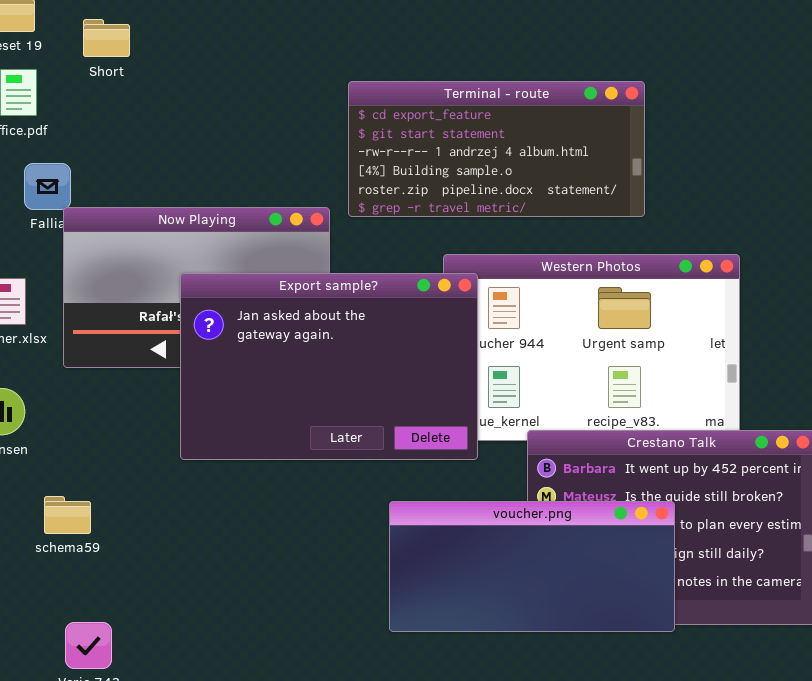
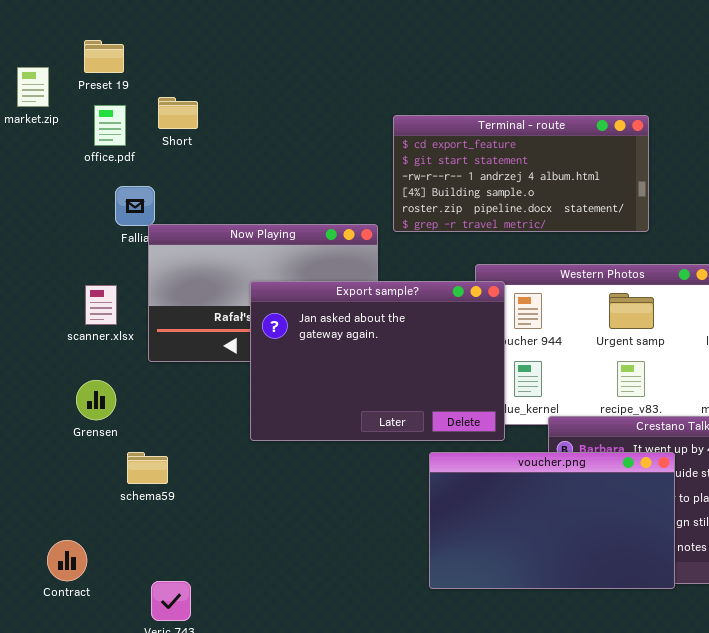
Short: [83,19,130,57] -> [158,97,198,129], moved
schema59: [44,496,91,534] -> [127,452,168,484], moved
voucher.png: [389,501,675,632] -> [429,452,675,589], resized

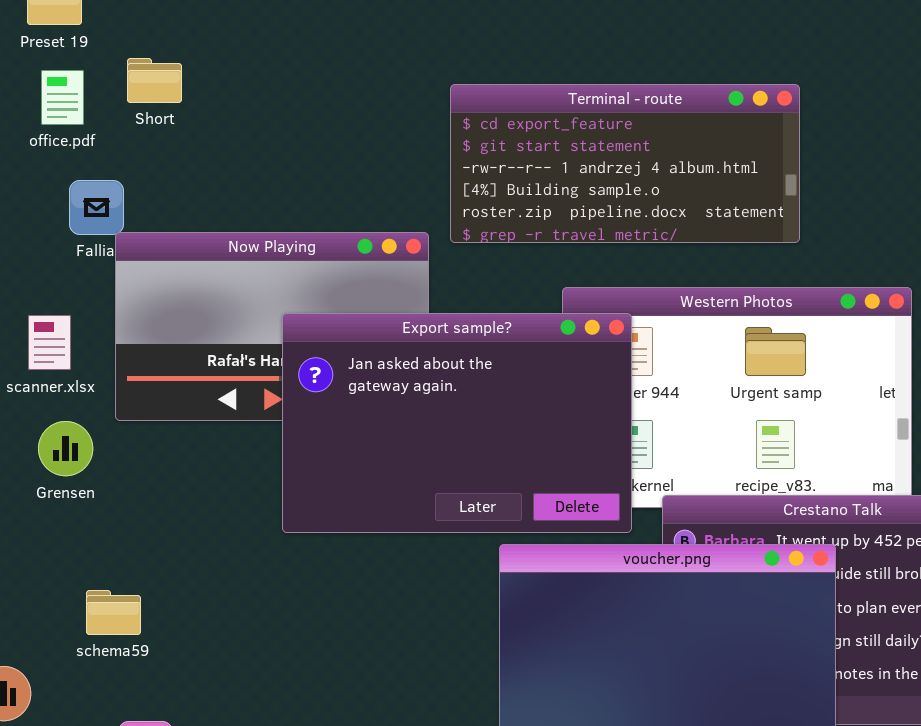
Export sample?: [250,281,505,441] -> [282,313,632,533], moved
Grensen: [76,380,116,420] -> [38,421,93,476], moved
schema59: [127,452,168,484] -> [86,590,141,635], moved

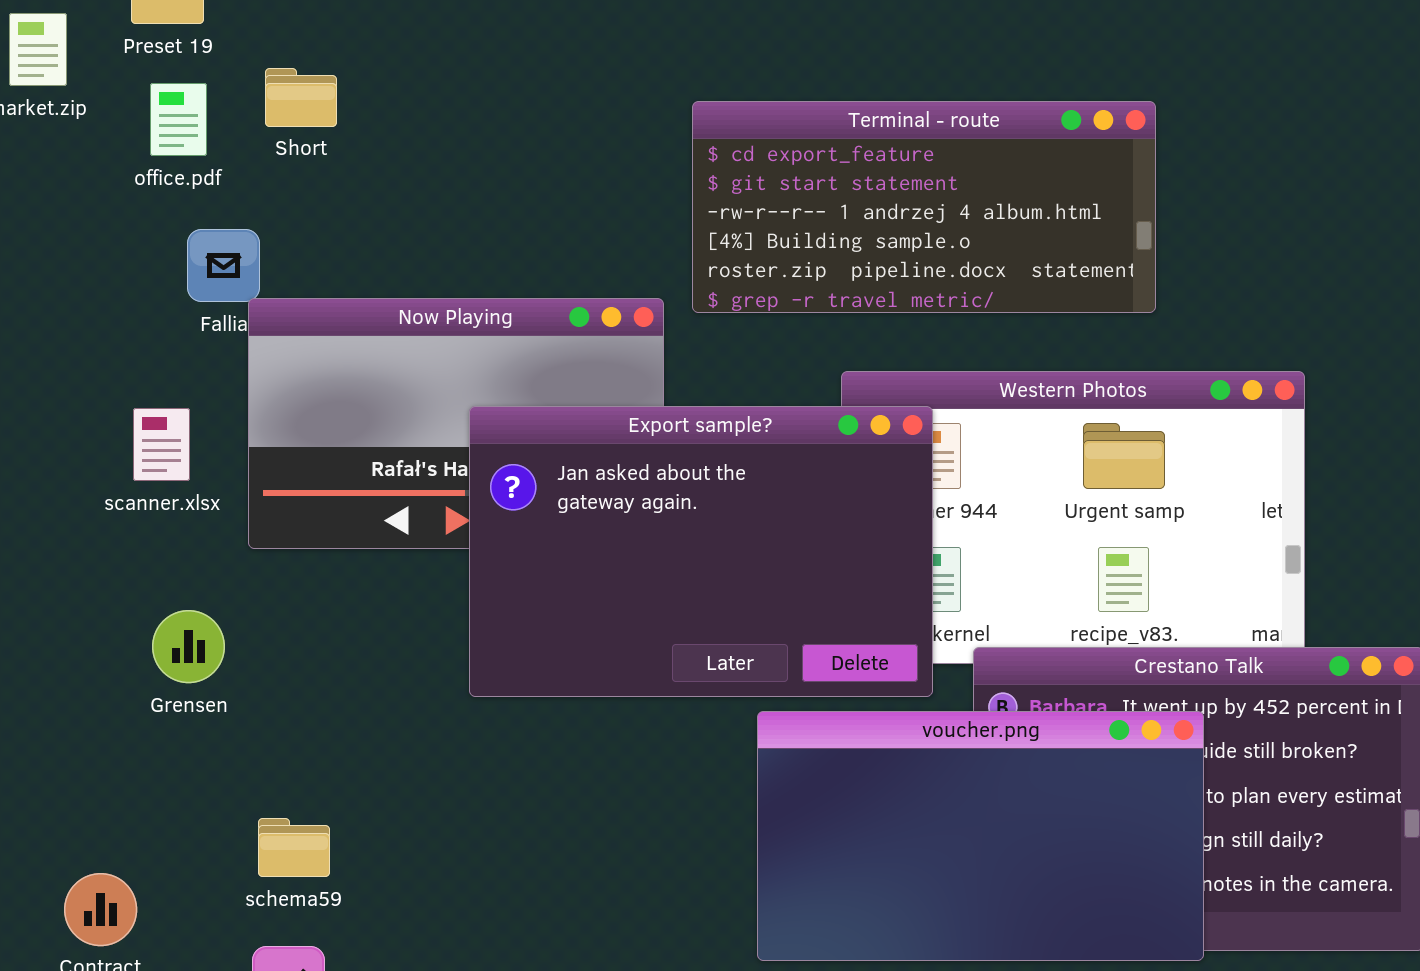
Grensen: [38,421,93,476] -> [152,610,225,683], moved
schema59: [86,590,141,635] -> [258,818,330,877], moved

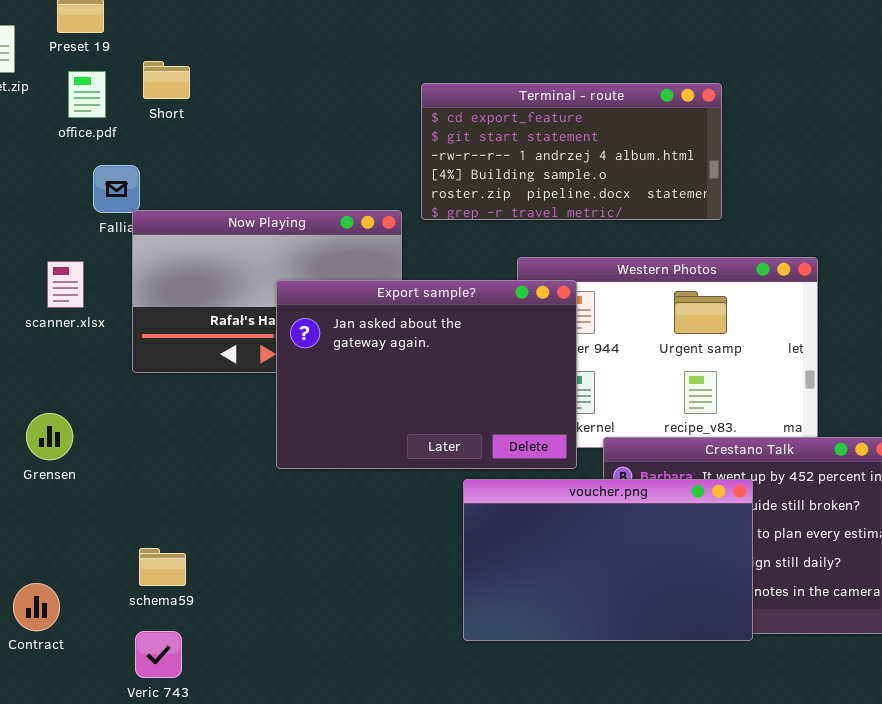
scanner.xlsx: [133,408,190,481] -> [47,261,84,308], moved
Grensen: [152,610,225,683] -> [26,413,73,460], moved

